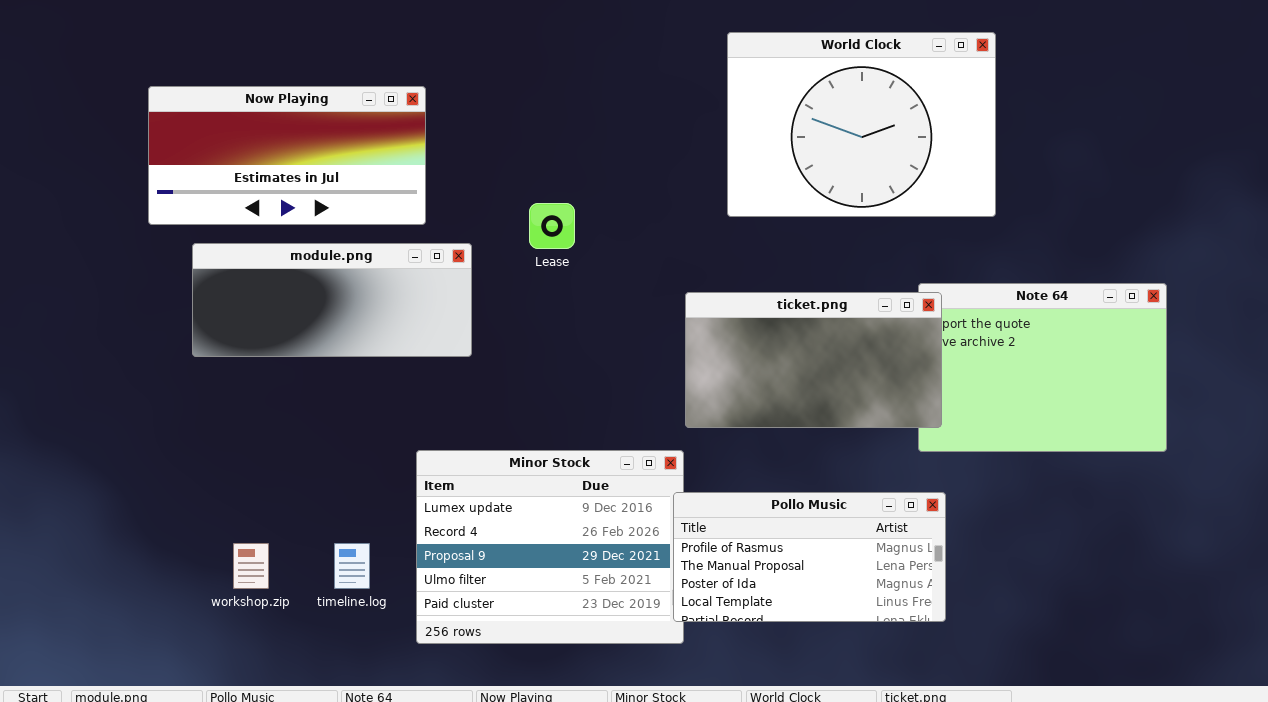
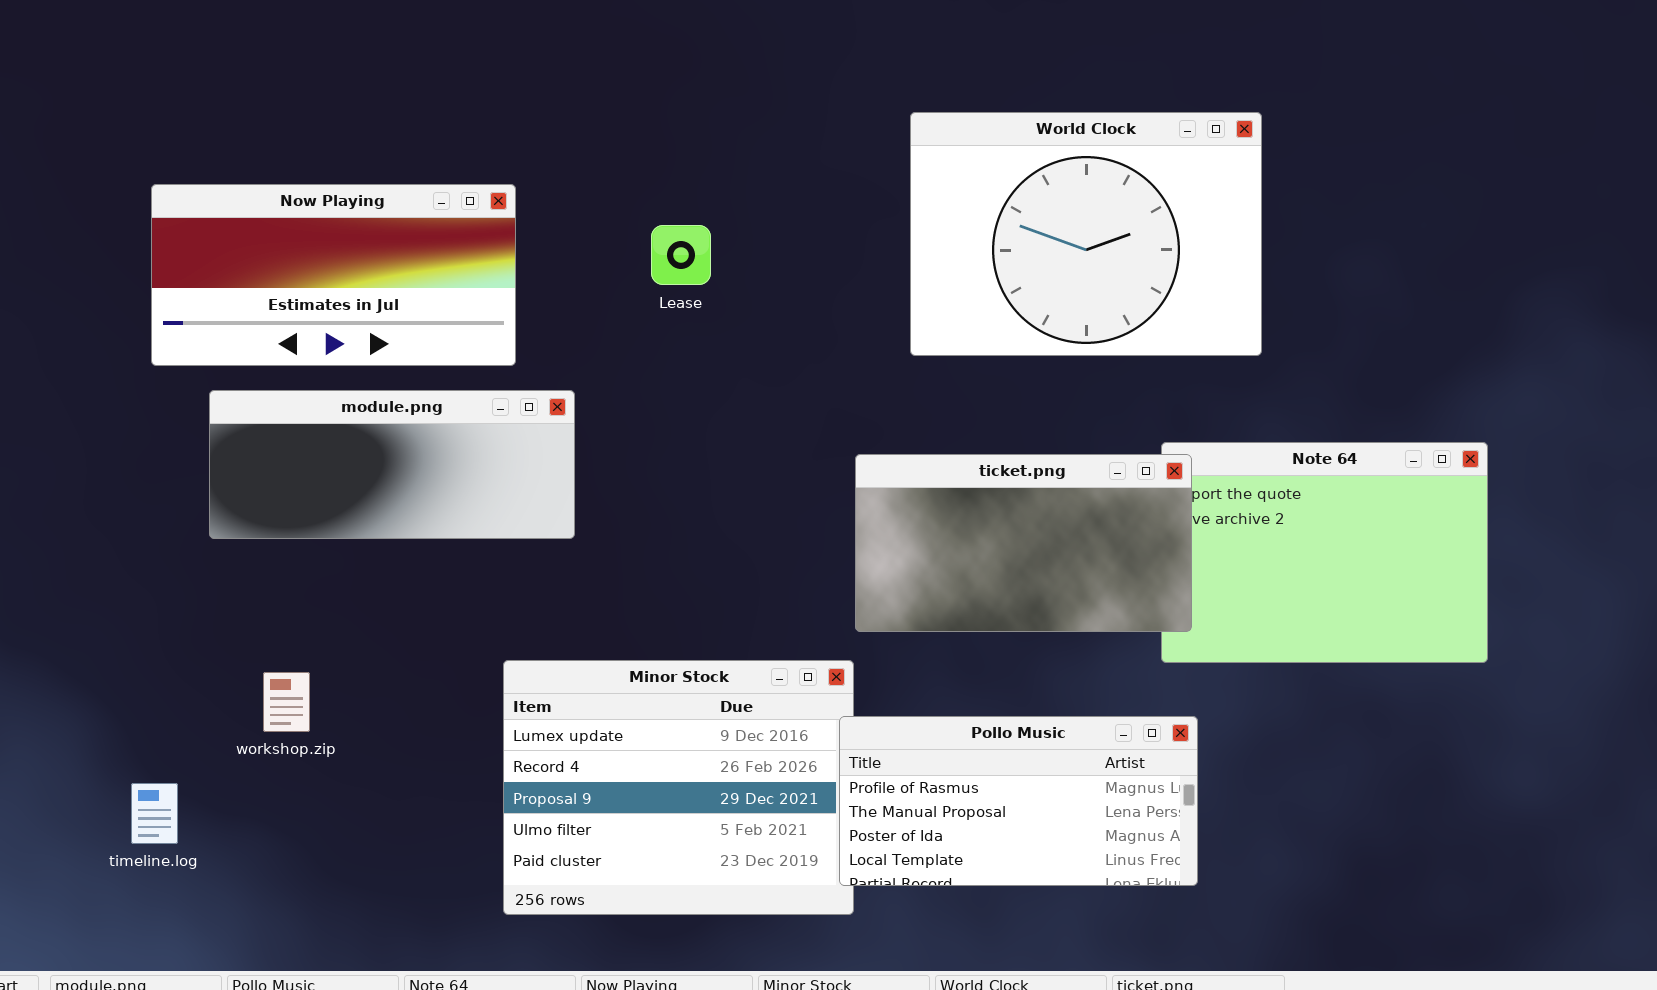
Lease: [529,203,575,249] -> [651,225,711,285], moved
workshop.zip: [233,543,269,589] -> [263,672,310,732], moved
timeline.log: [334,543,370,589] -> [131,783,178,844], moved

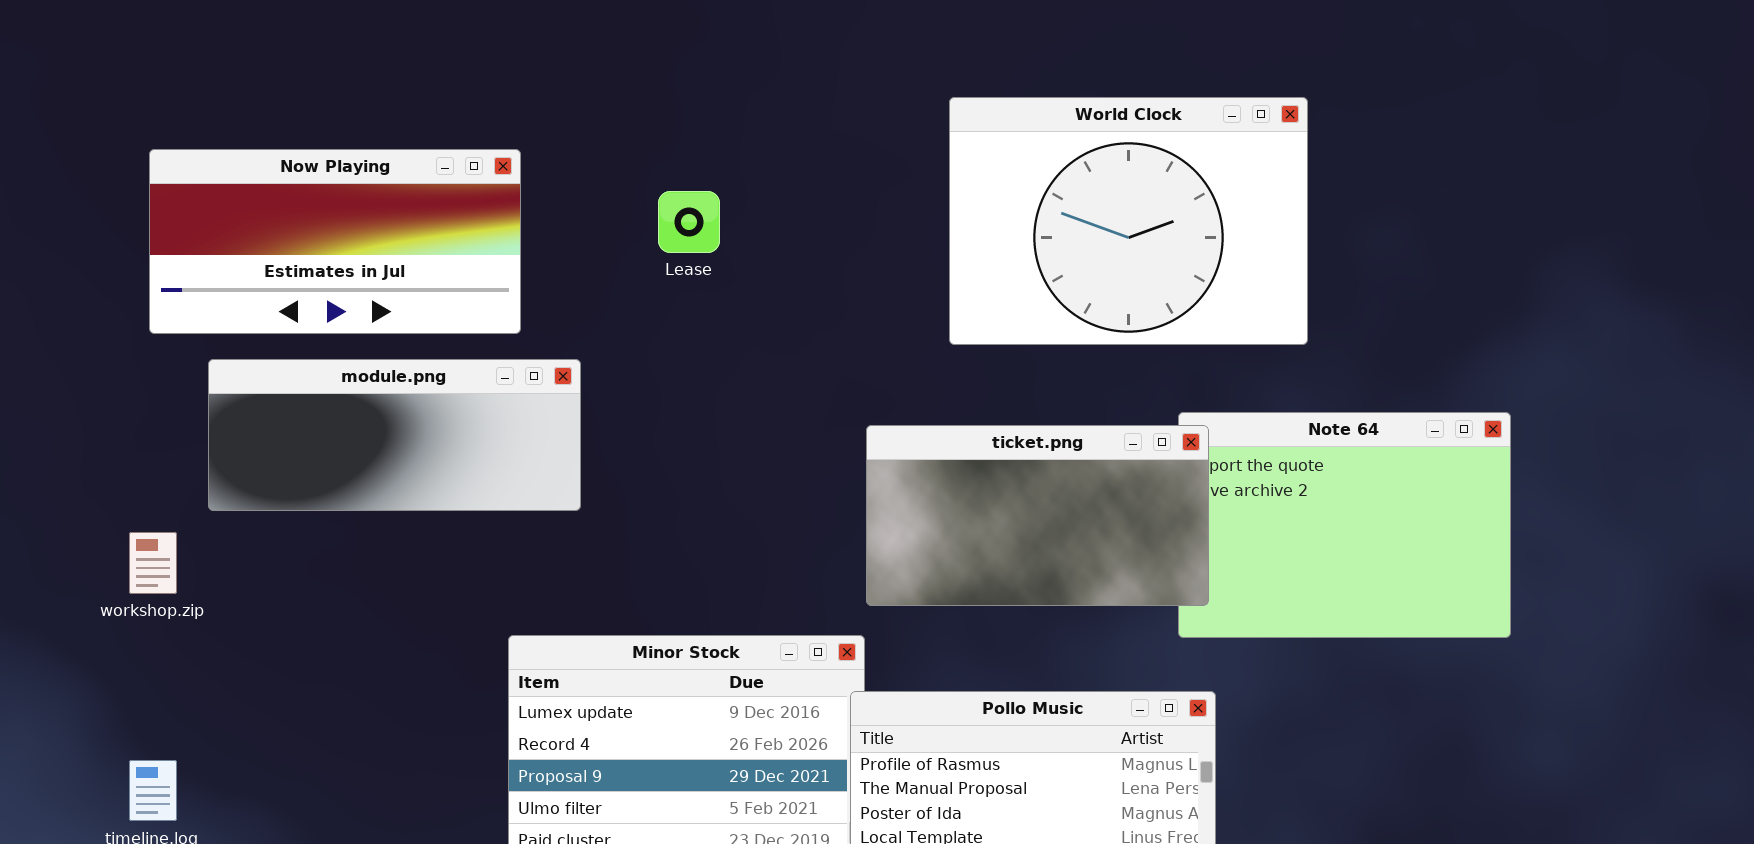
World Clock: [910,112,1262,356] -> [949,97,1308,345], moved
workshop.zip: [263,672,310,732] -> [129,532,177,594], moved

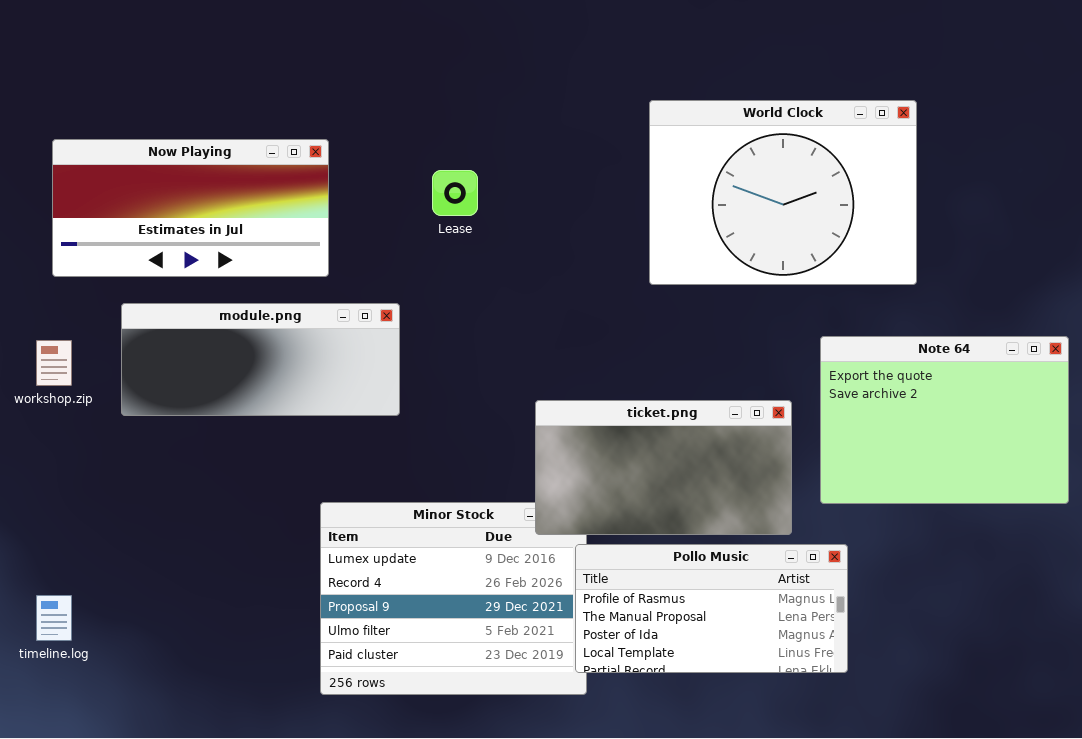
module.png: [208,359,581,511] -> [121,303,400,416], moved
ticket.png: [866,425,1209,606] -> [535,400,792,535], moved
workshop.zip: [129,532,177,594] -> [36,340,72,386], moved

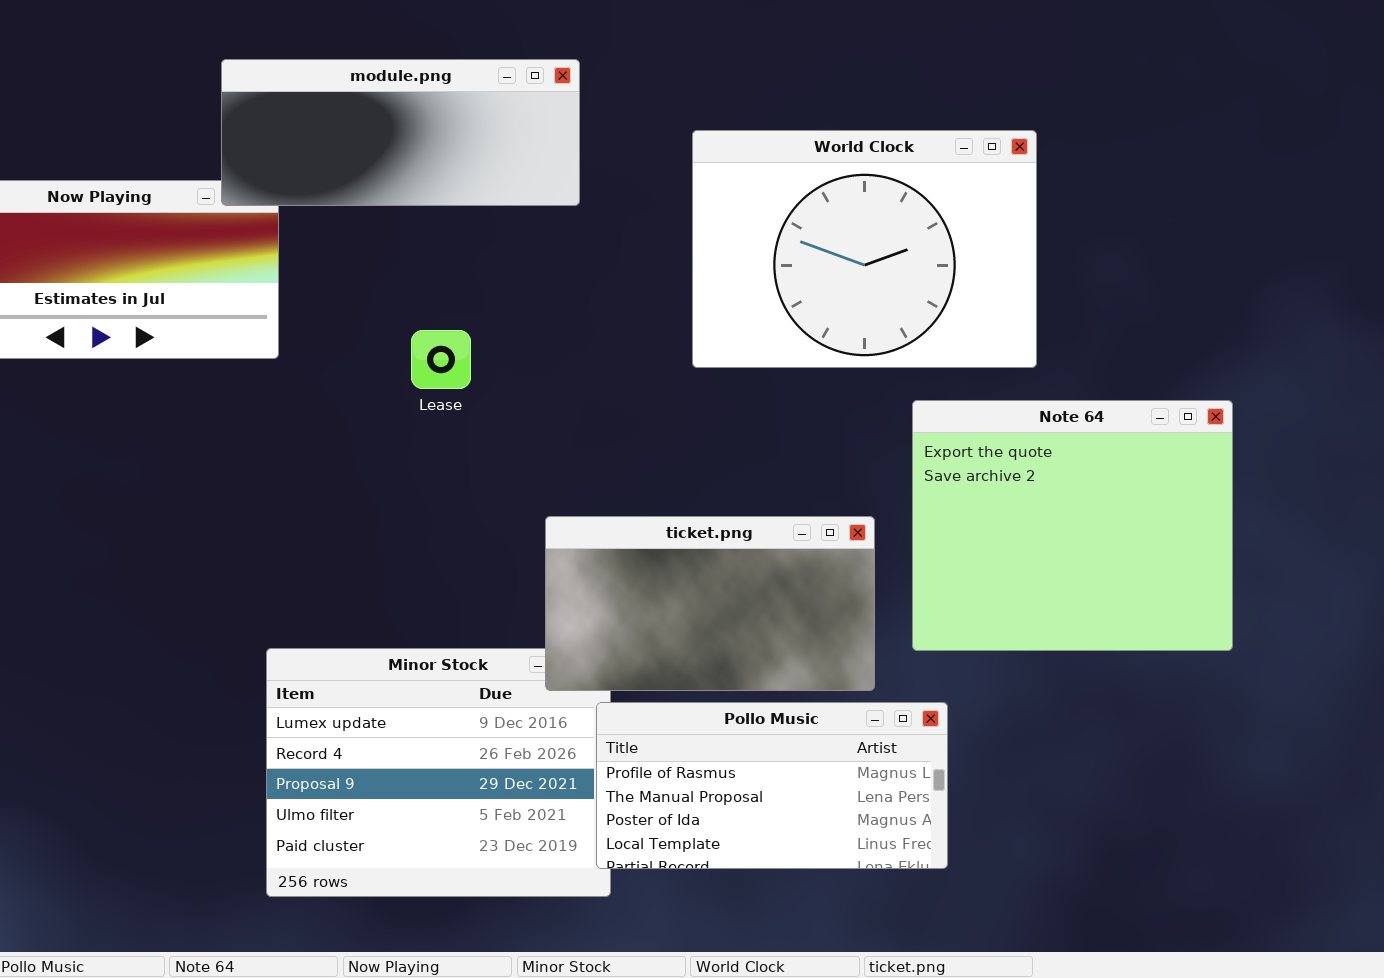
Lease: [432,170,478,216] -> [411,330,471,389], moved
module.png: [121,303,400,416] -> [221,59,580,206], moved
Note 64: [820,336,1069,504] -> [912,400,1233,651], resized

